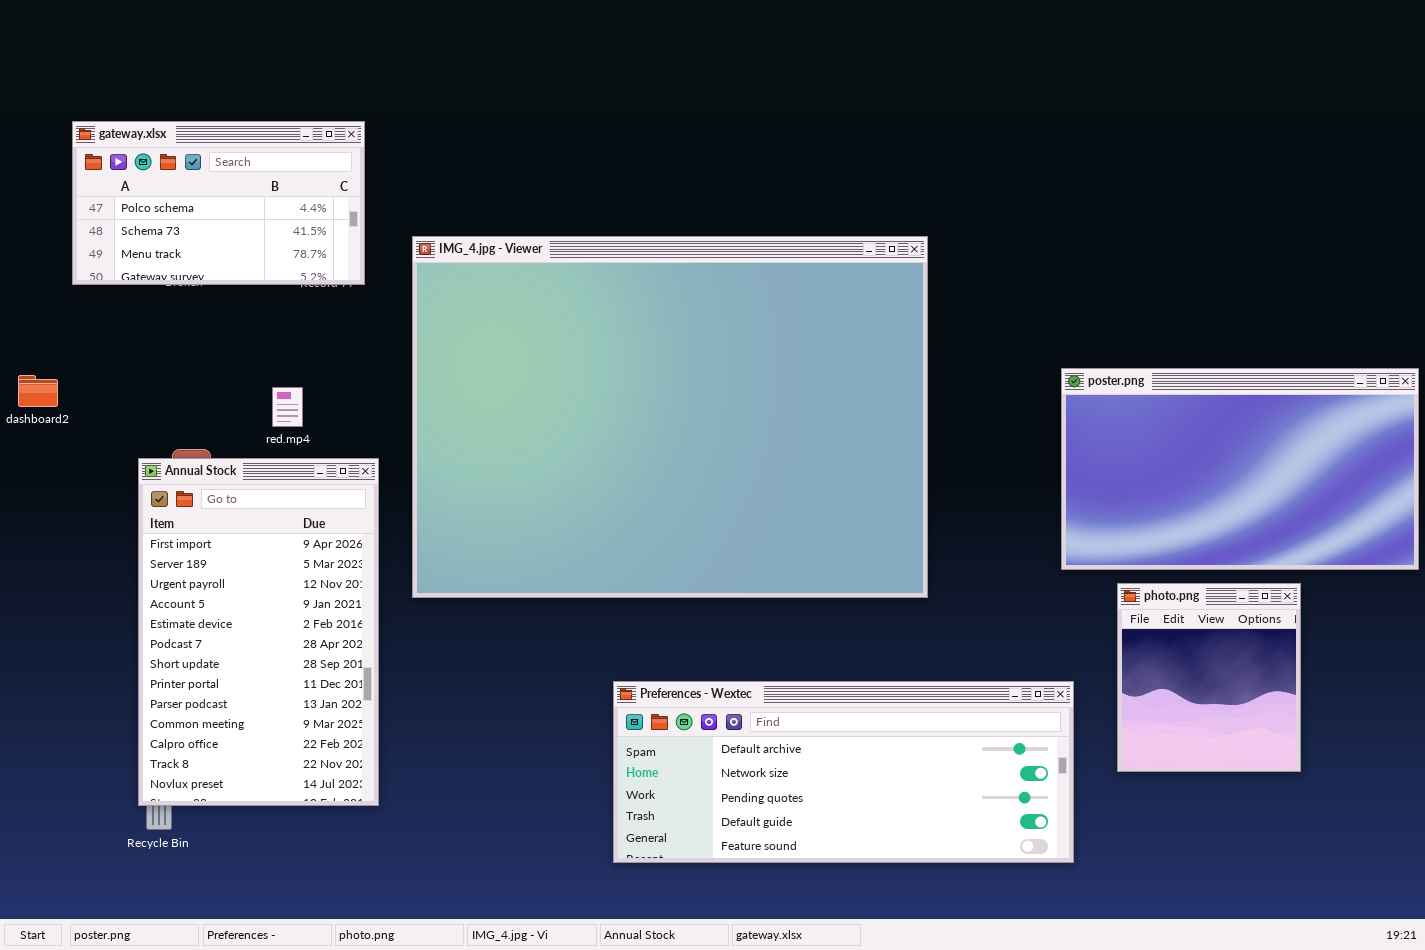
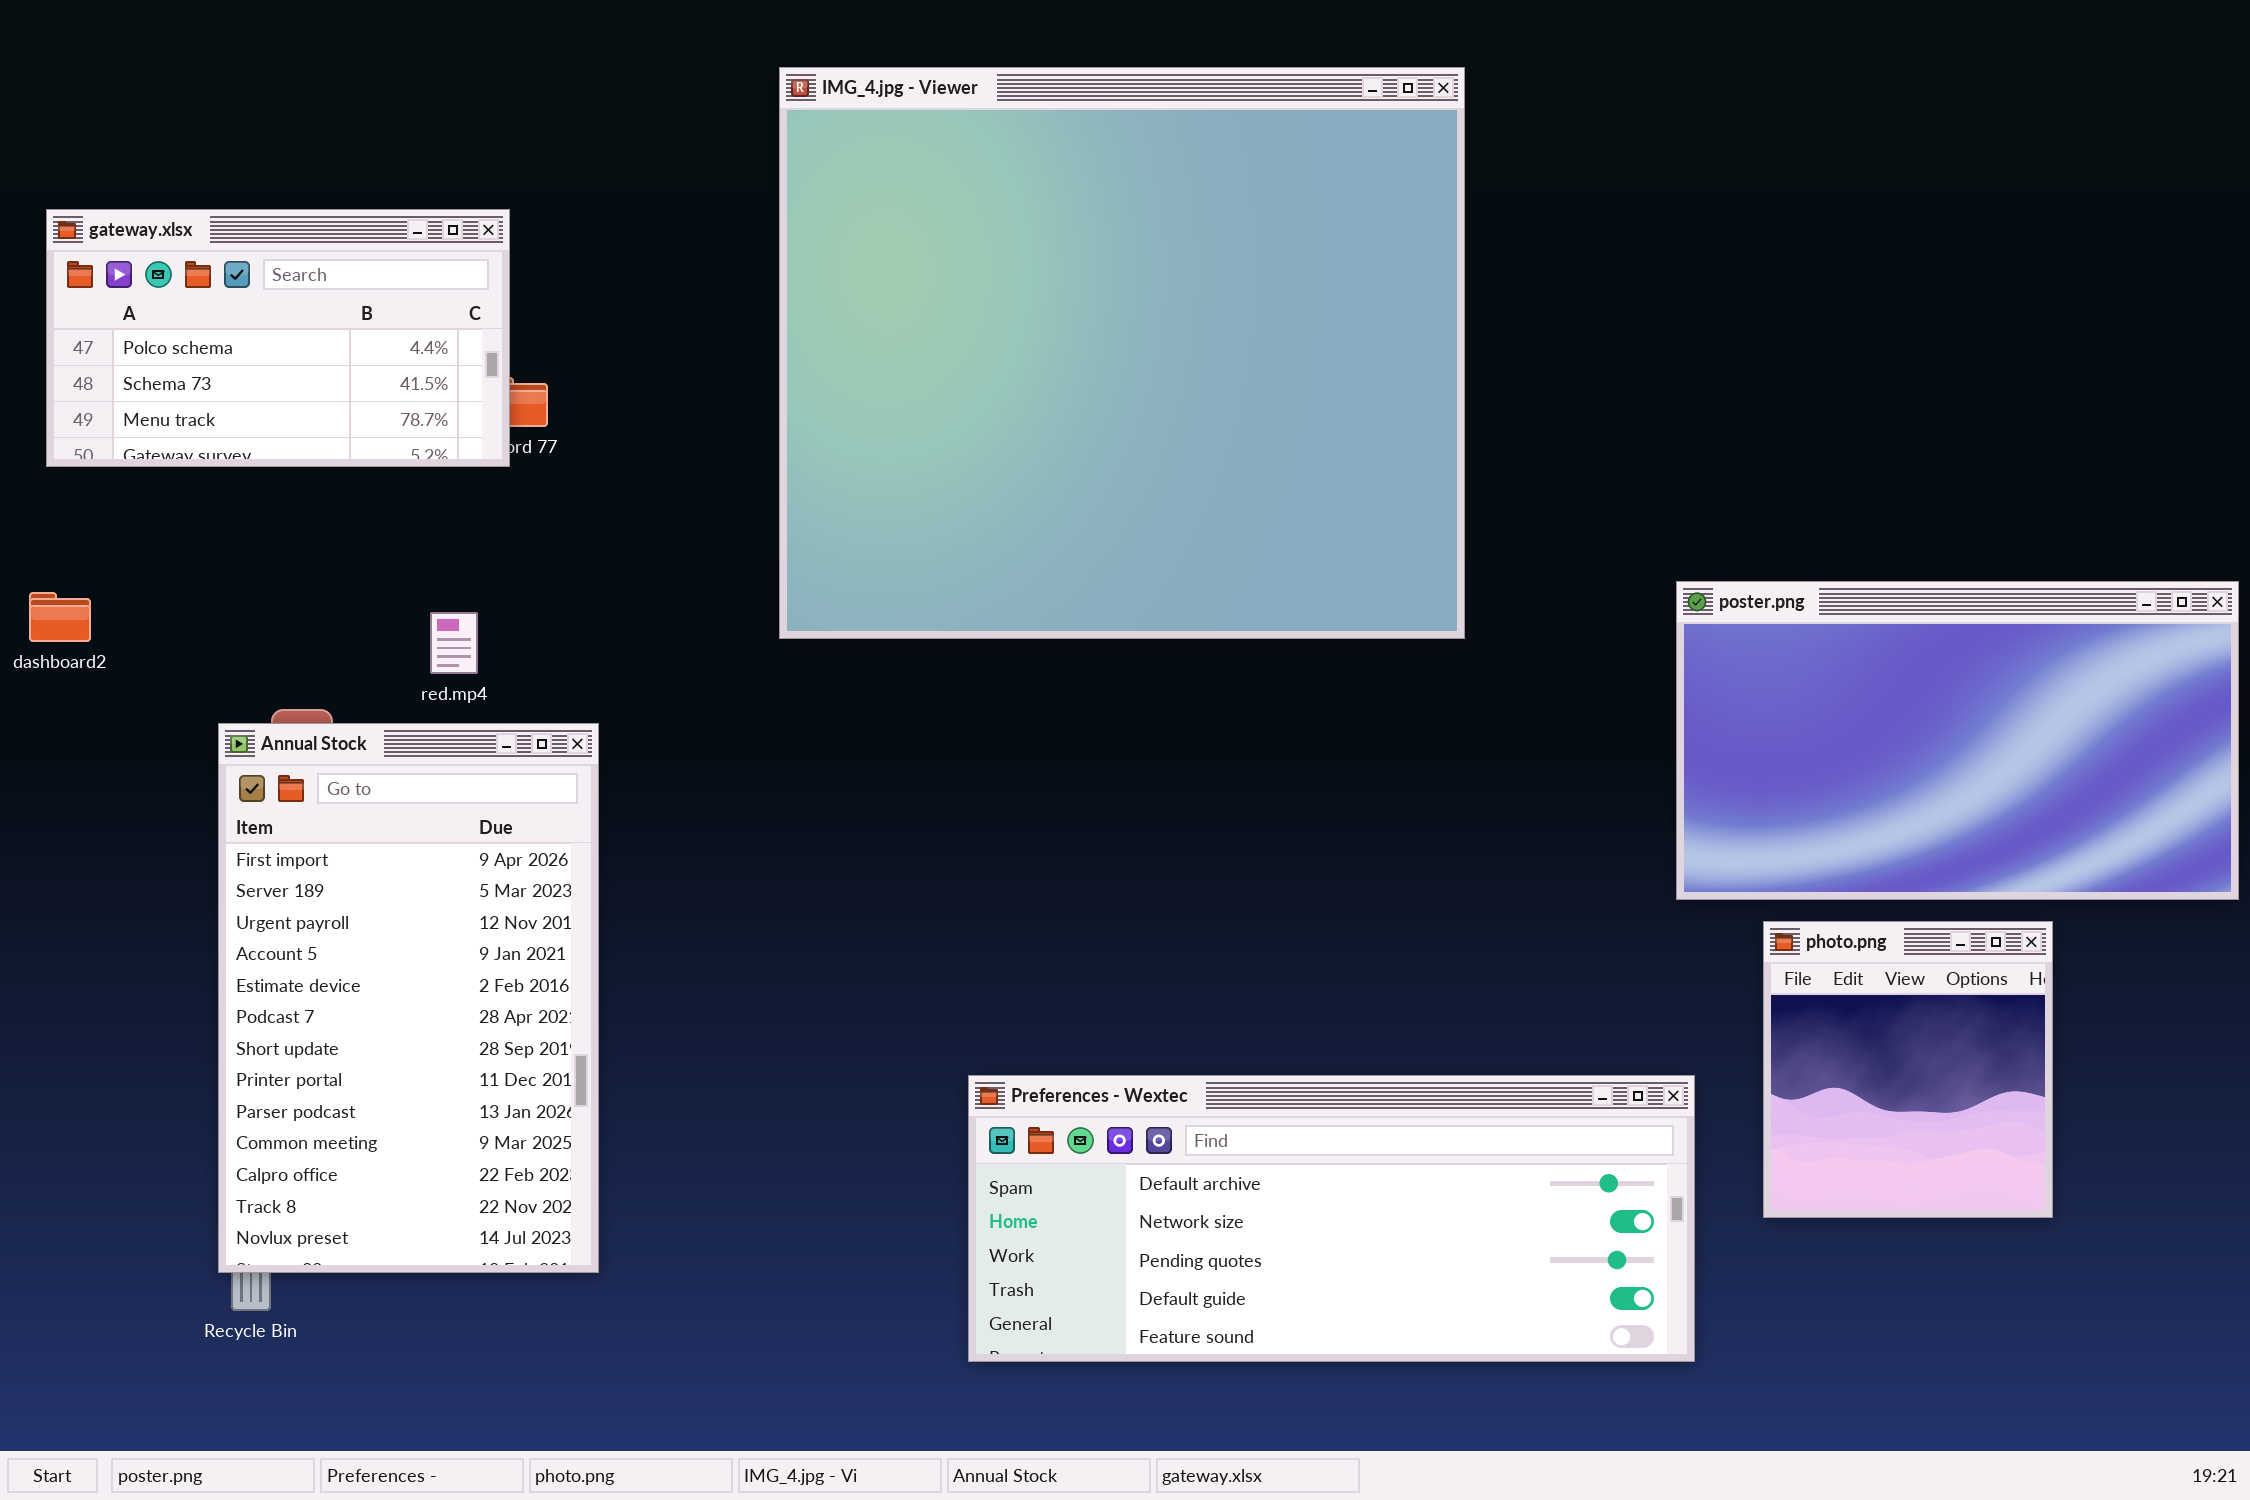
gateway.xlsx: [72,121,365,285] -> [46,209,510,467], moved
IMG_4.jpg - Viewer: [412,236,928,598] -> [779,67,1465,639], moved, resized

